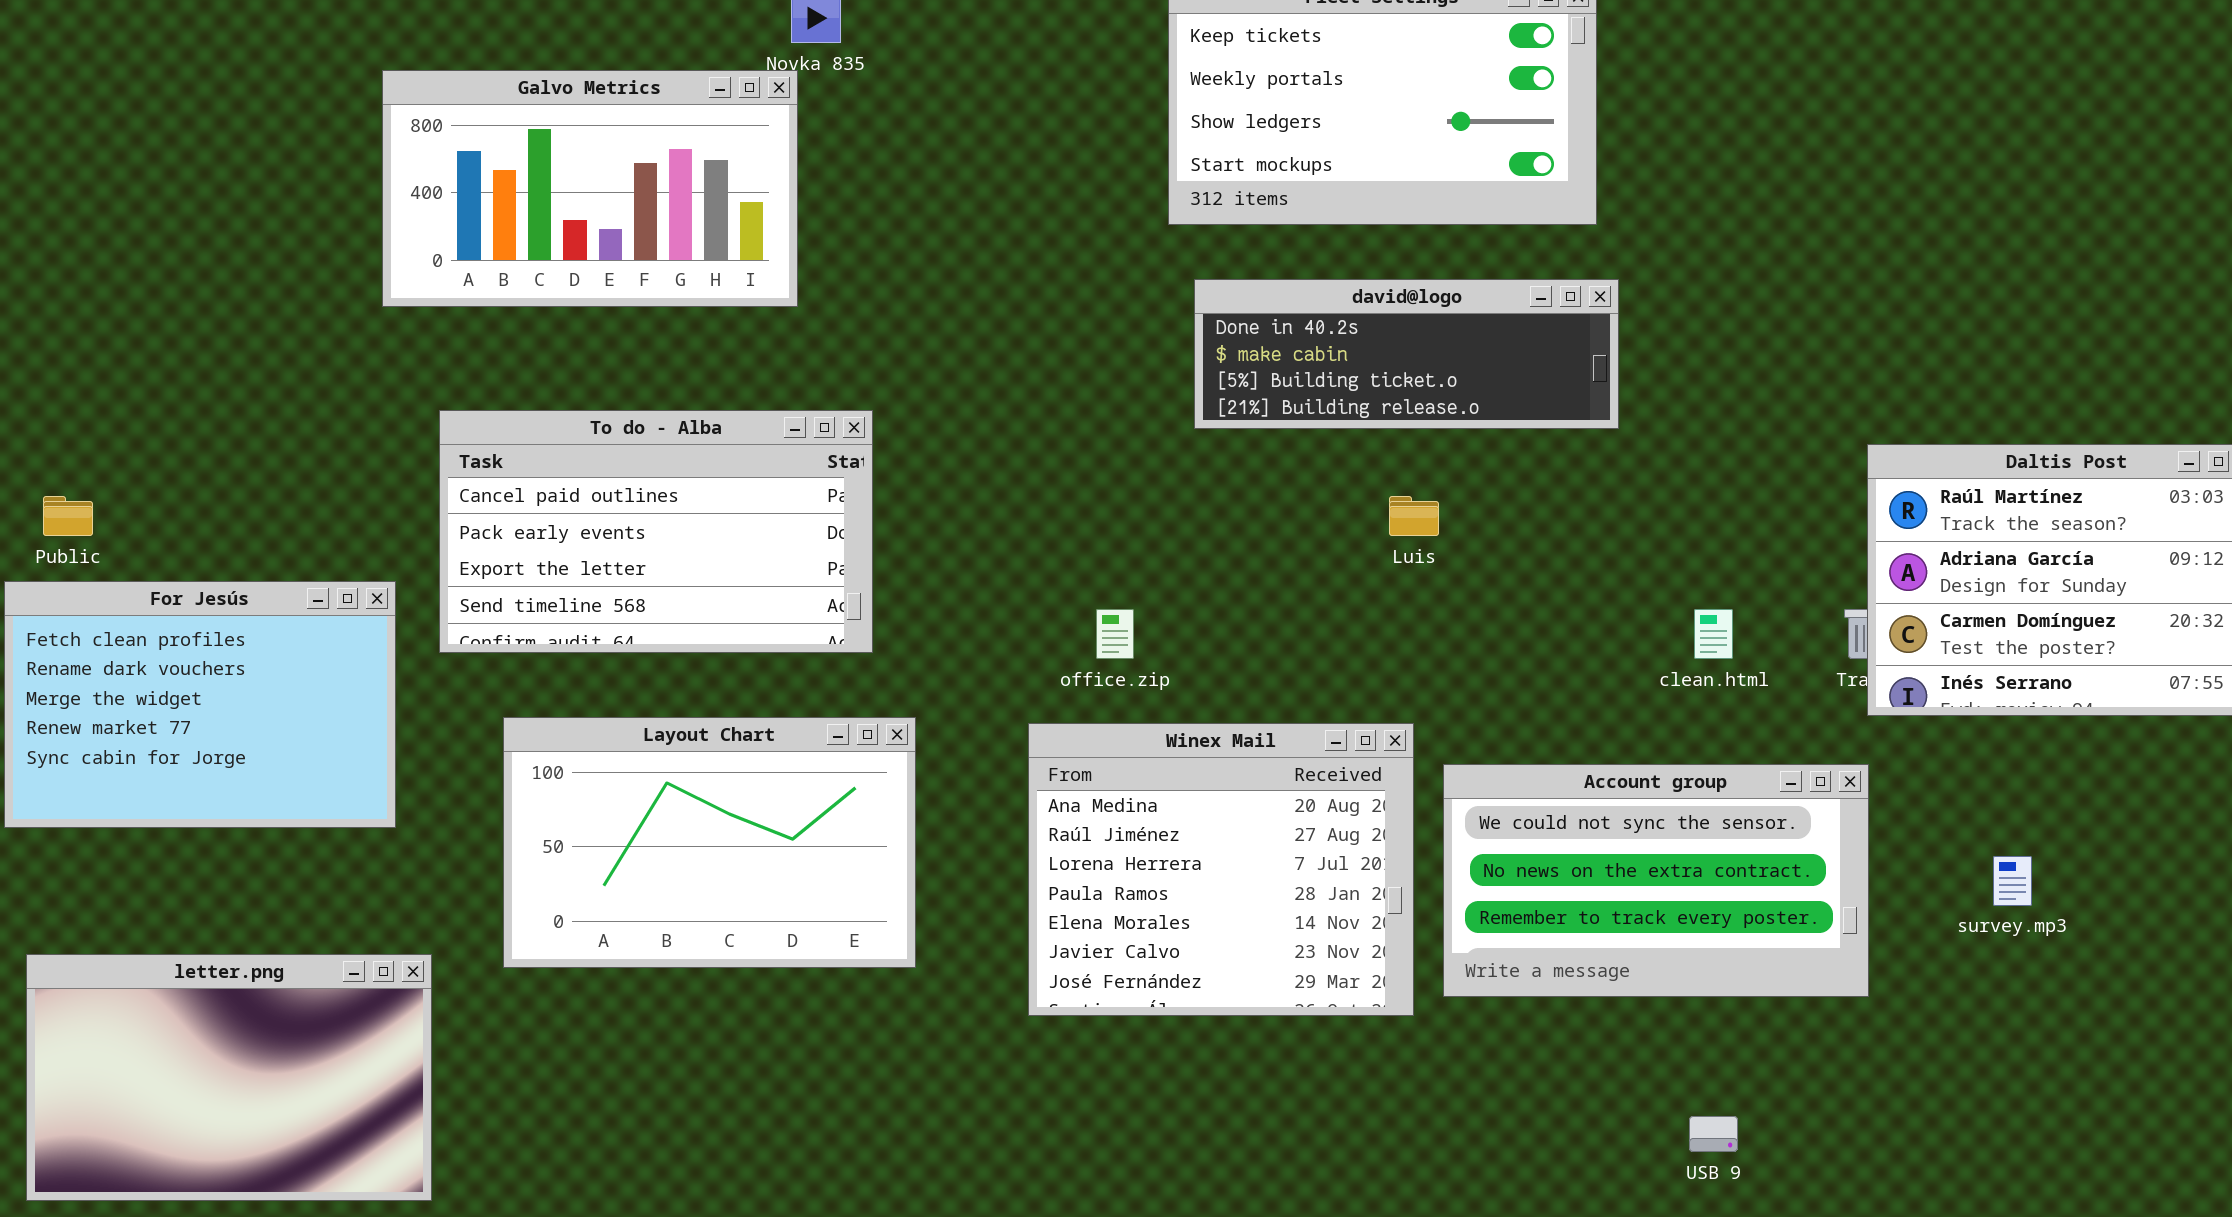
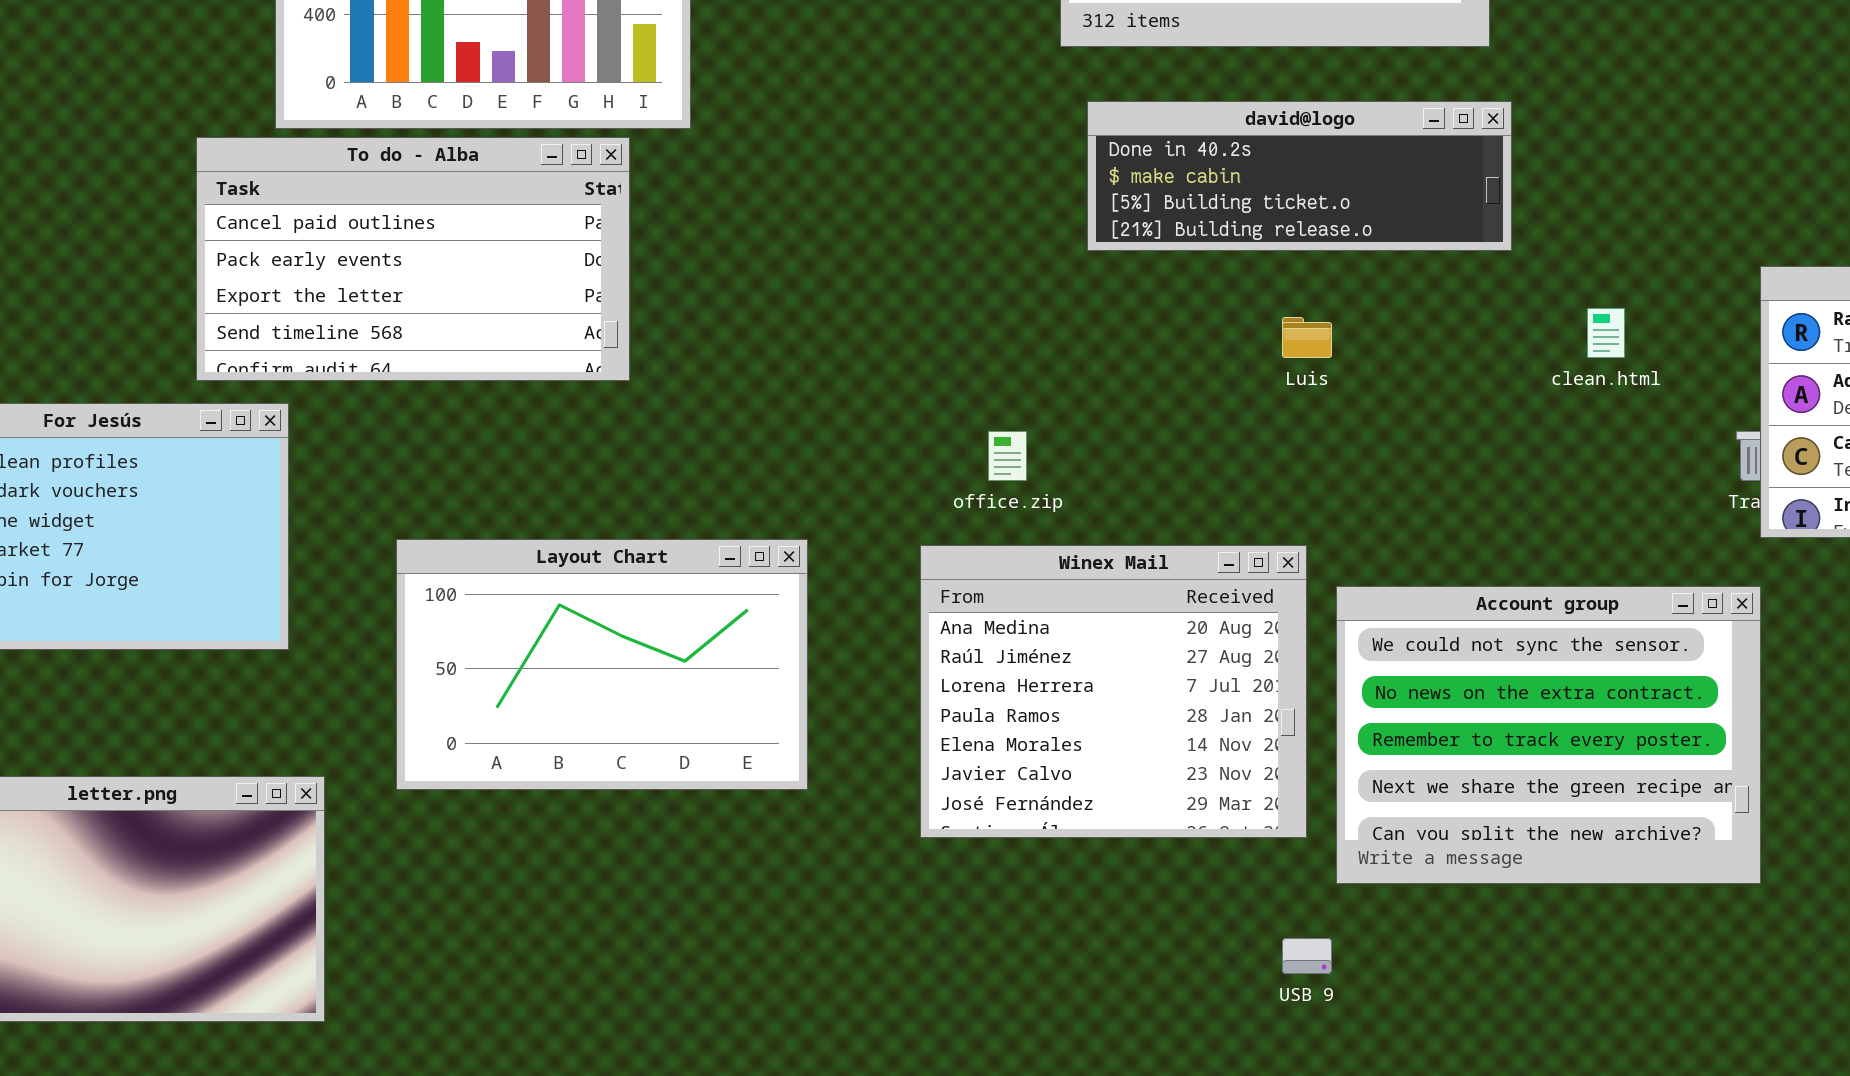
To do - Alba: [439,410,873,653] -> [196,137,630,381], moved
clean.html: [1694,609,1733,659] -> [1587,308,1625,358], moved
Account group: [1443,764,1869,997] -> [1336,586,1761,884], resized
USB 9: [1689,1116,1738,1152] -> [1282,938,1332,974], moved

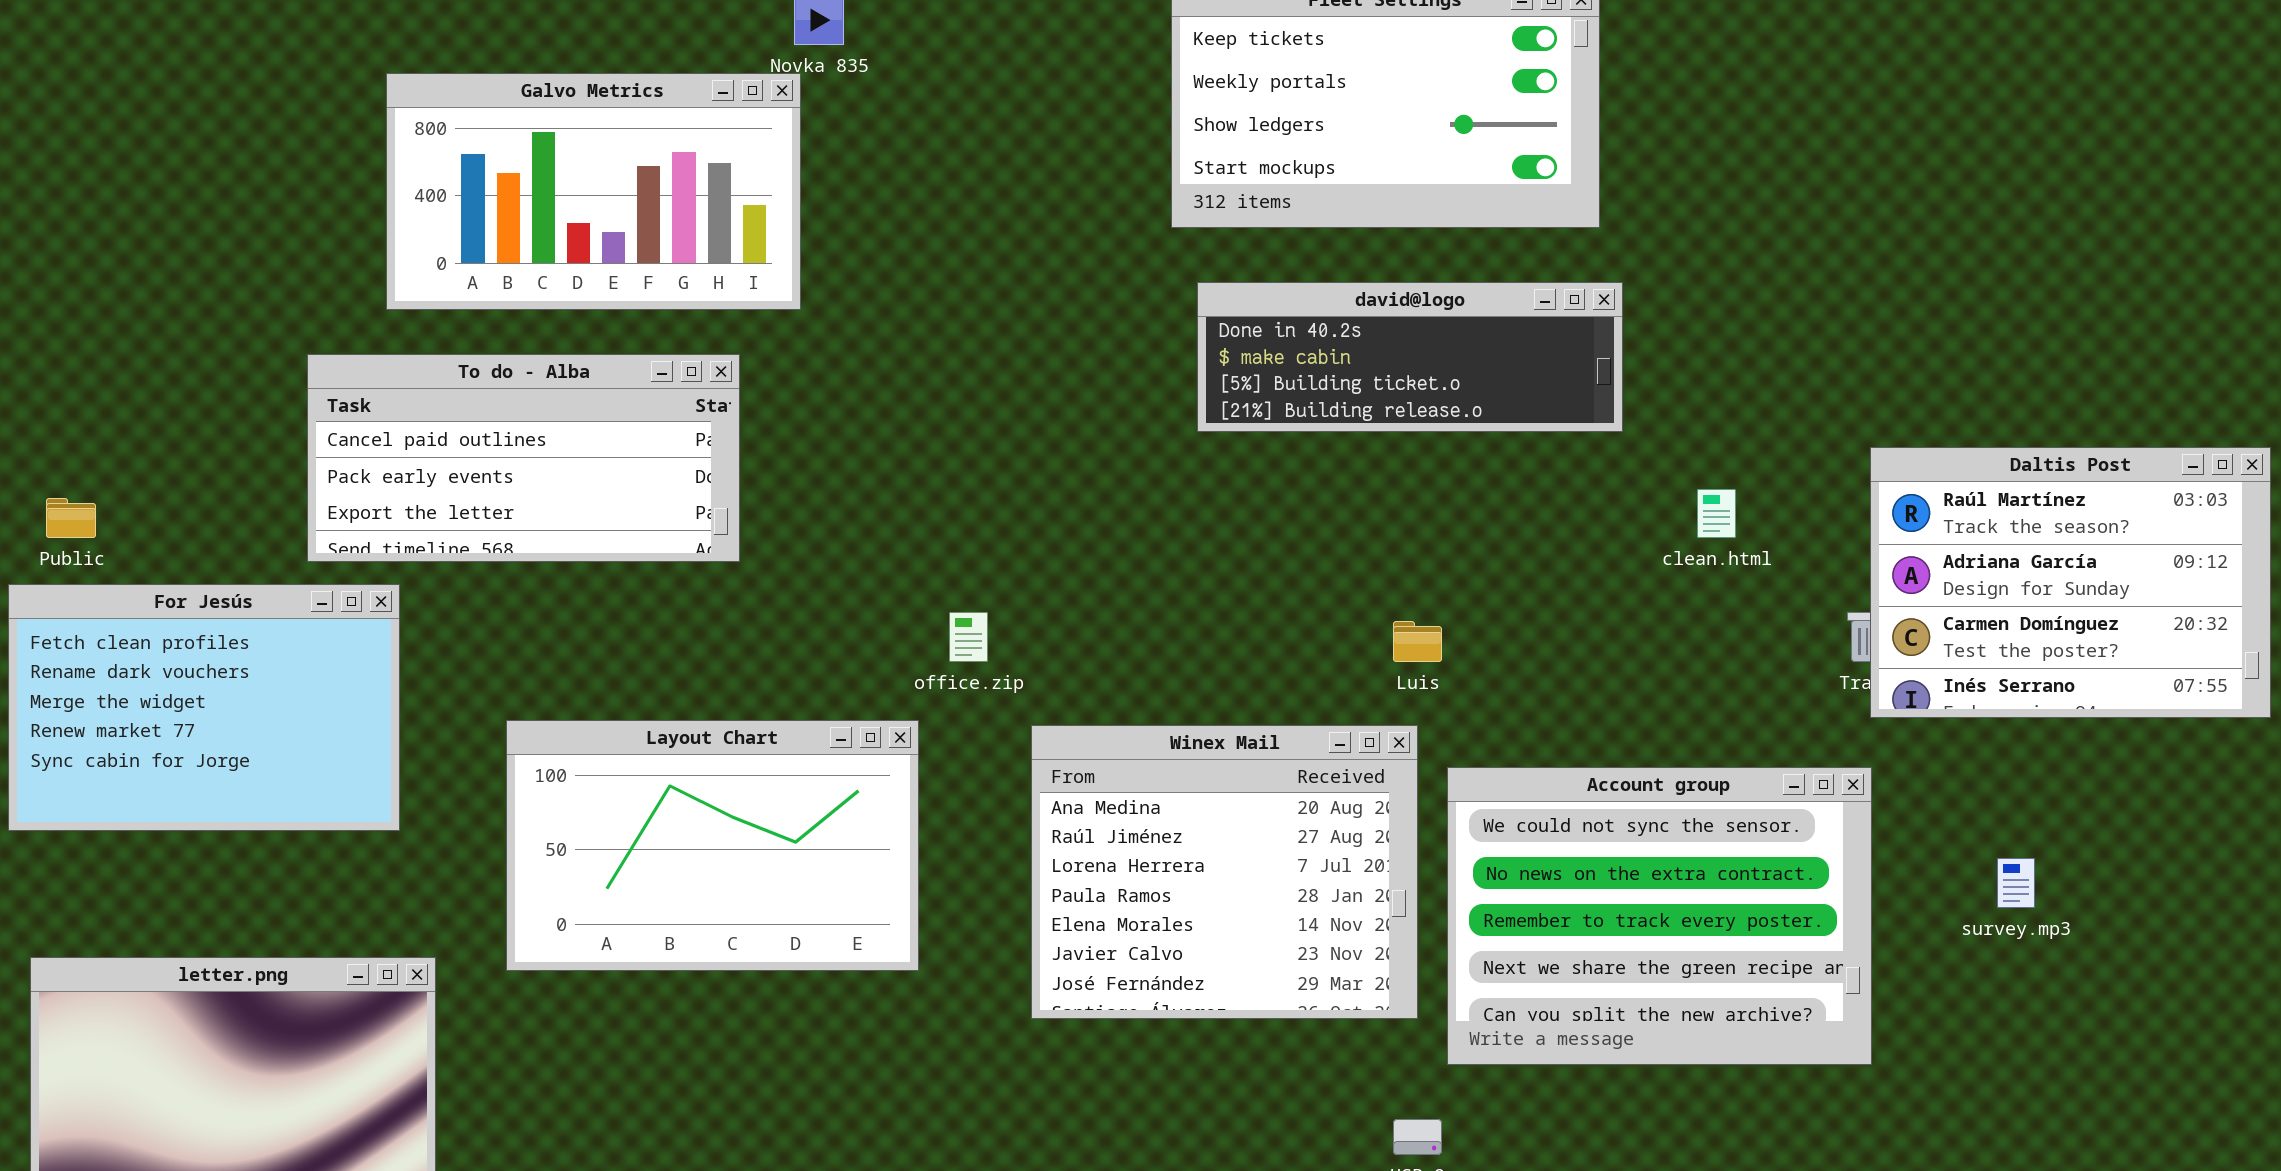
To do - Alba: [196,137,630,381] -> [307,354,740,562], resized
Luis: [1282,317,1332,358] -> [1393,621,1442,662], moved
office.zip: [988,431,1027,481] -> [949,612,988,662], moved

